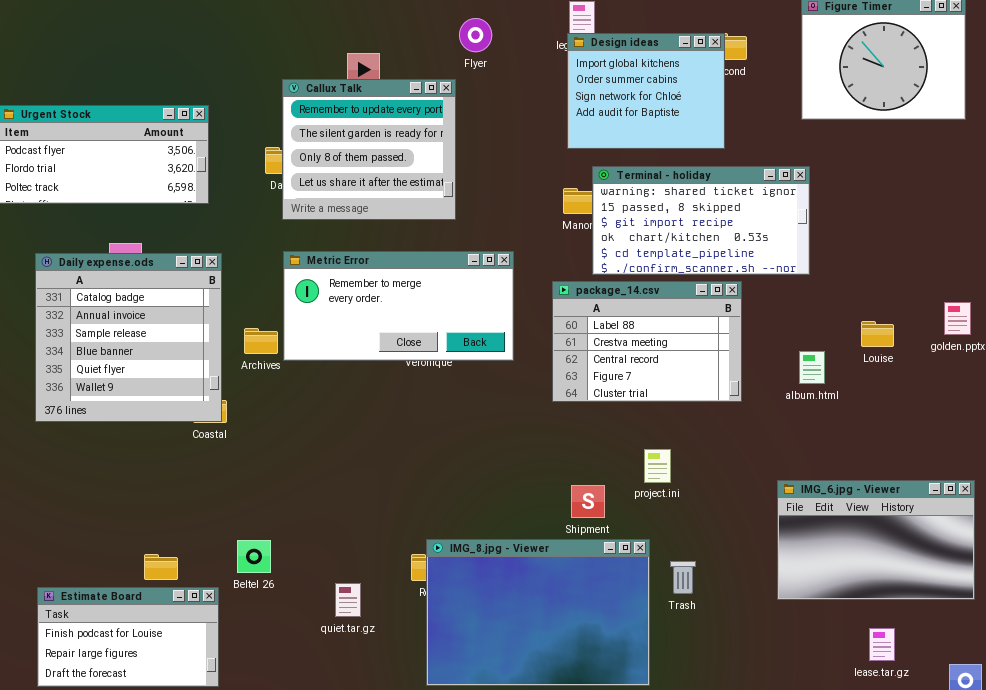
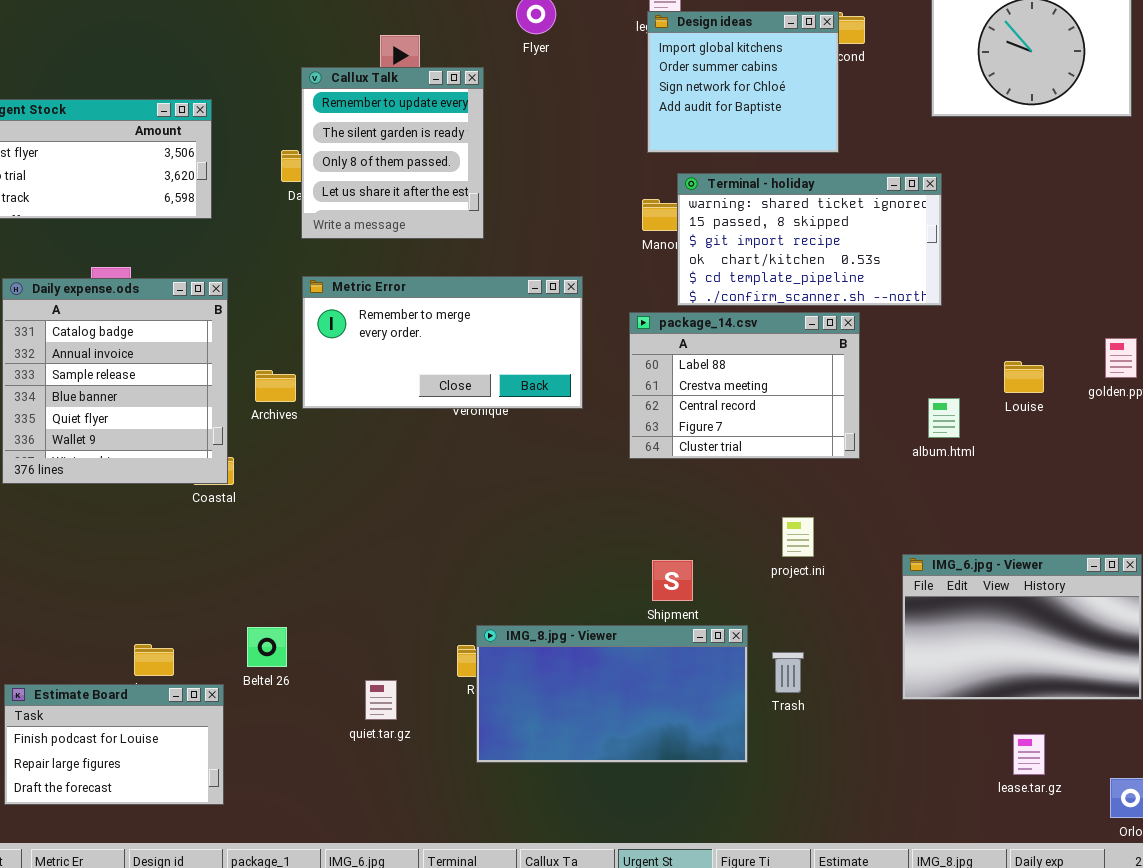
Callux Talk: [282,79,456,220] -> [301,67,484,239], resized
project.ini: [644,449,671,483] -> [782,517,814,557], moved
IMG_8.jpg - Viewer: [426,539,650,686] -> [476,625,748,763], resized

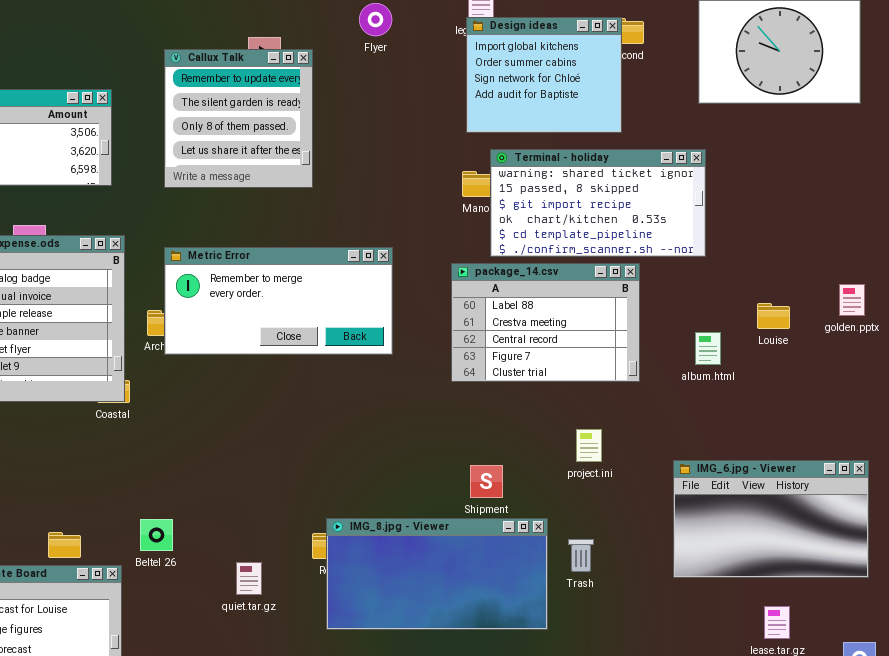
Callux Talk: [301,67,484,239] -> [164,49,313,188], moved
Metric Error: [302,276,583,409] -> [164,247,393,355], moved

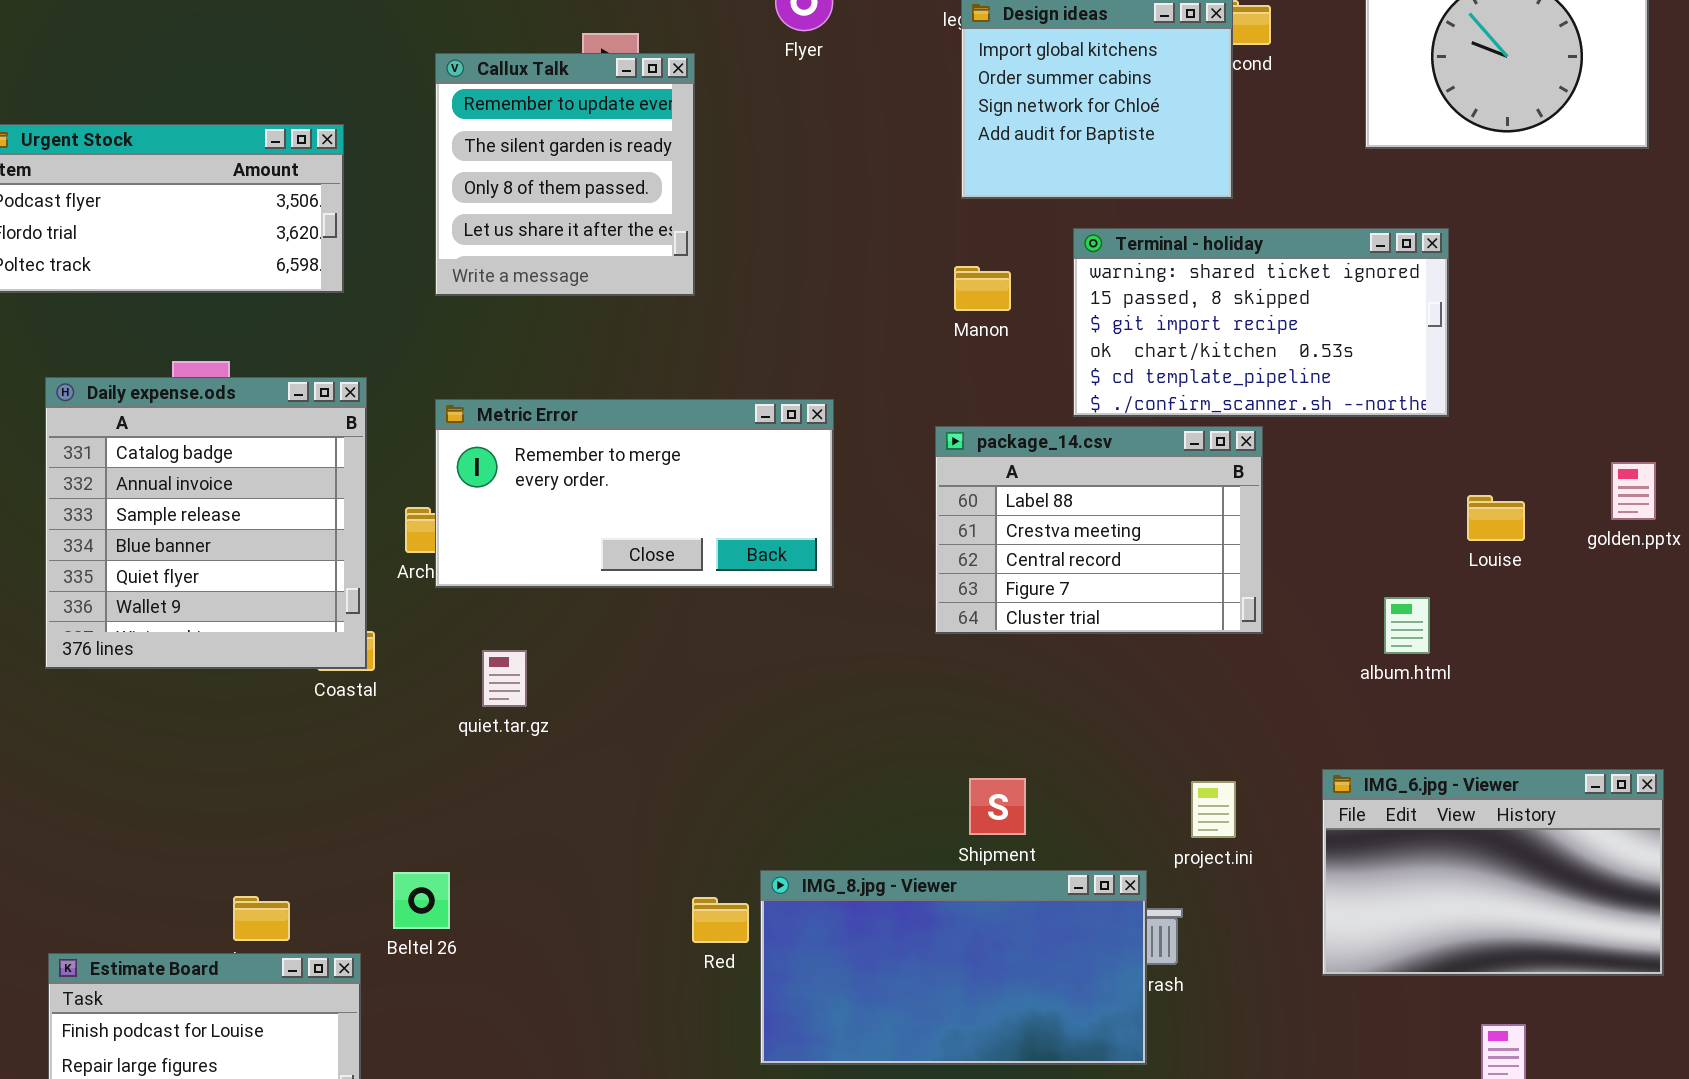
Terminal - holiday: [490,149,706,257] -> [1073,228,1449,417], moved
album.html: [695,332,721,365] -> [1384,597,1430,654], moved
project.ini: [576,429,602,462] -> [1191,781,1236,838], moved
IMG_8.jpg - Viewer: [326,518,548,630] -> [760,870,1147,1065], moved
quiet.tar.gz: [236,562,262,595] -> [482,650,527,707], moved

